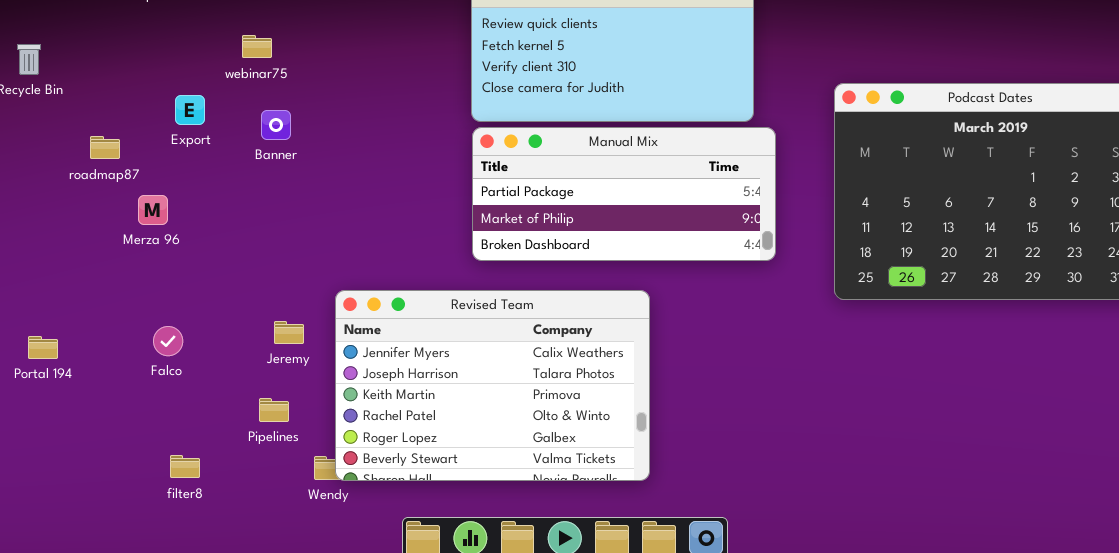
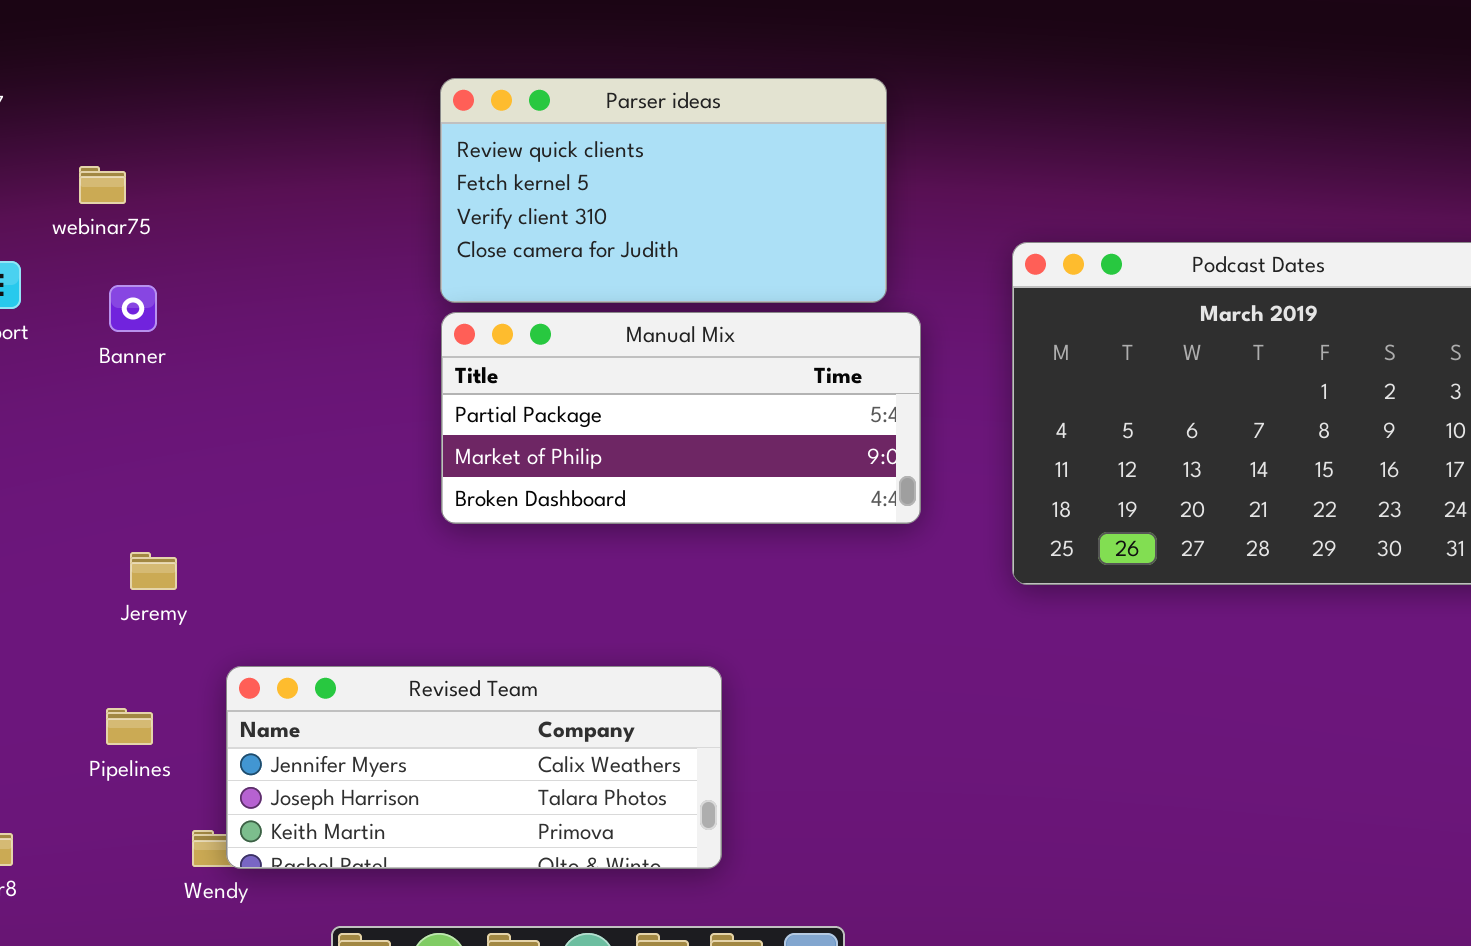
Revised Team: [335,290,650,481] -> [226,666,722,869], resized
Jeremy: [274,321,304,344] -> [130,552,177,590], moved
Pipelines: [259,398,289,422] -> [106,708,153,745], moved

